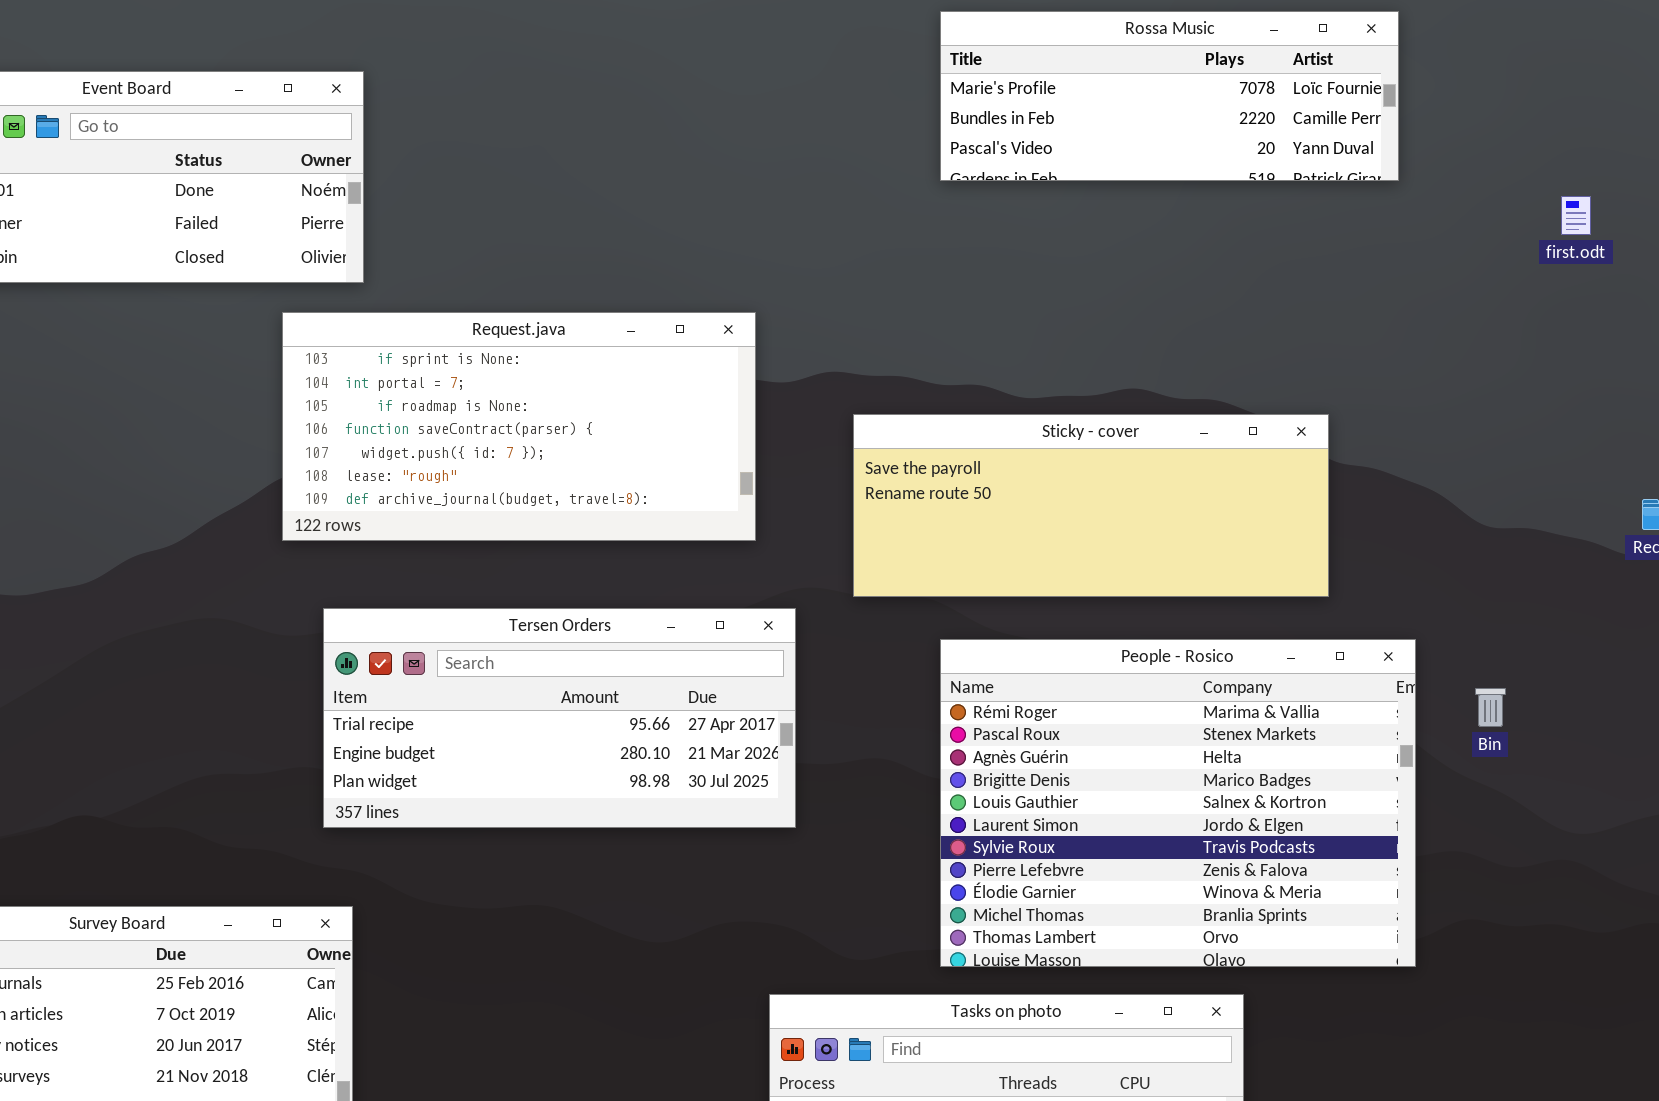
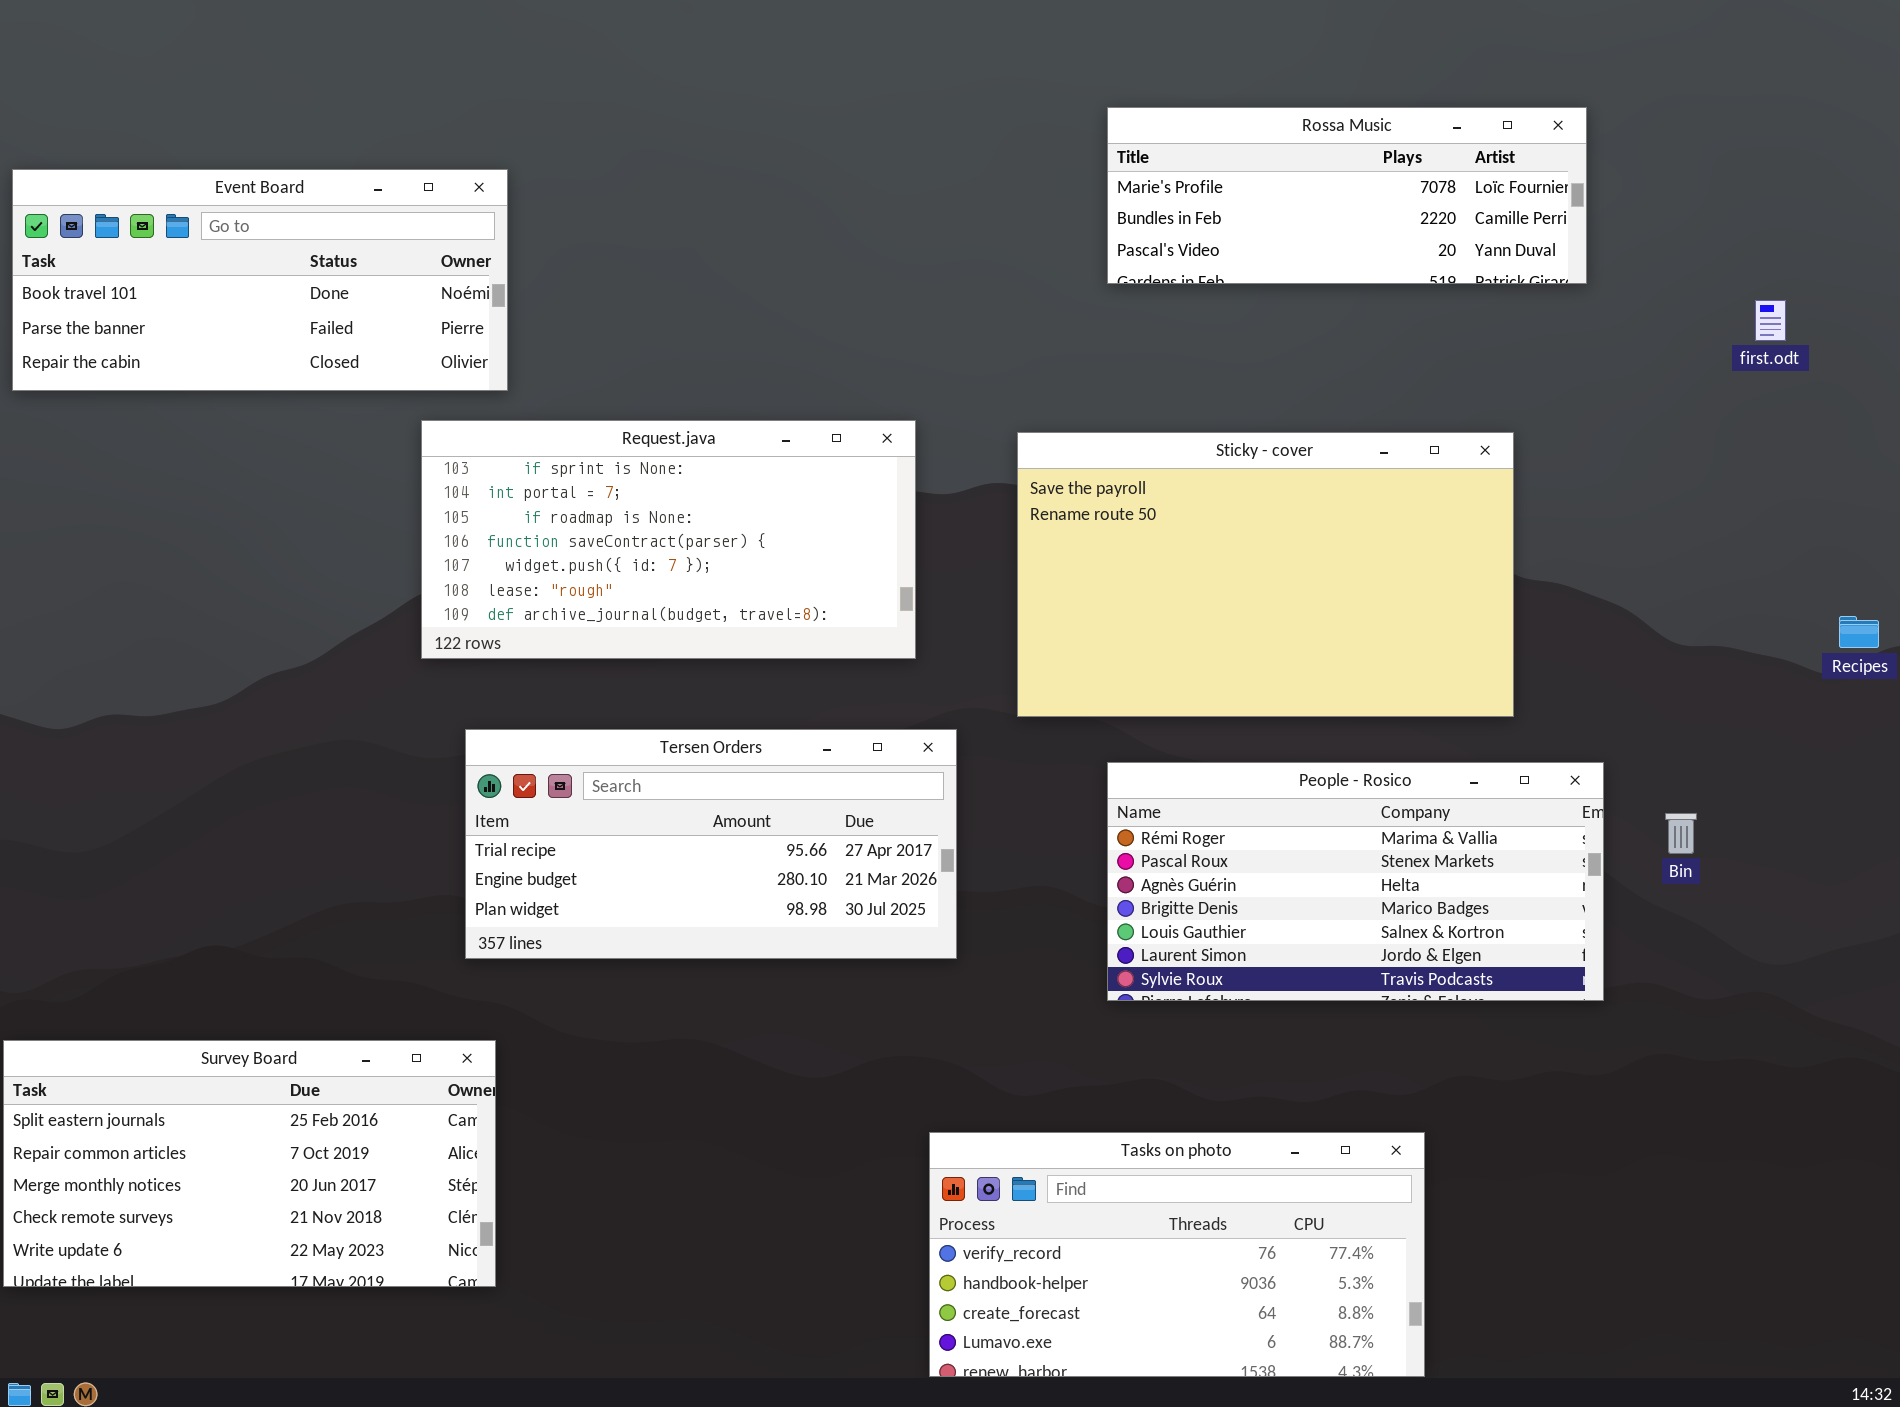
Sticky - cover: [853,414,1329,597] -> [1017,432,1514,717], resized
People - Rosico: [940,639,1416,967] -> [1107,762,1604,1001], resized

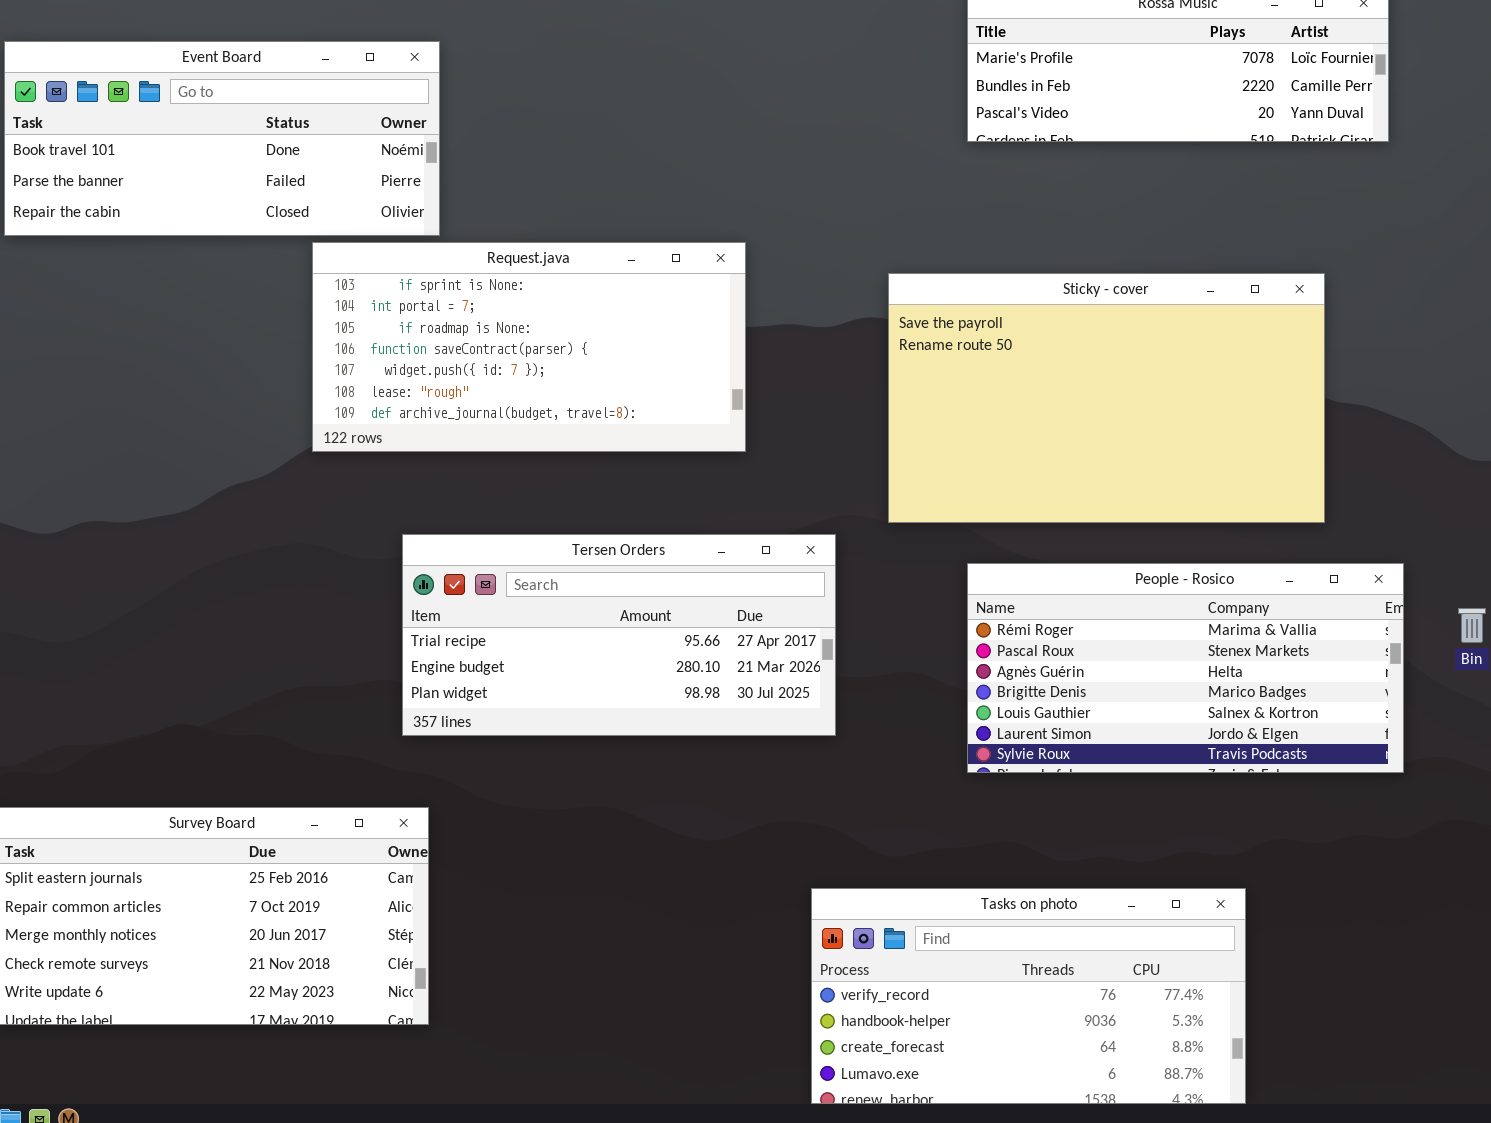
Request.java: [421,420,916,659] -> [312,242,746,452], moved

